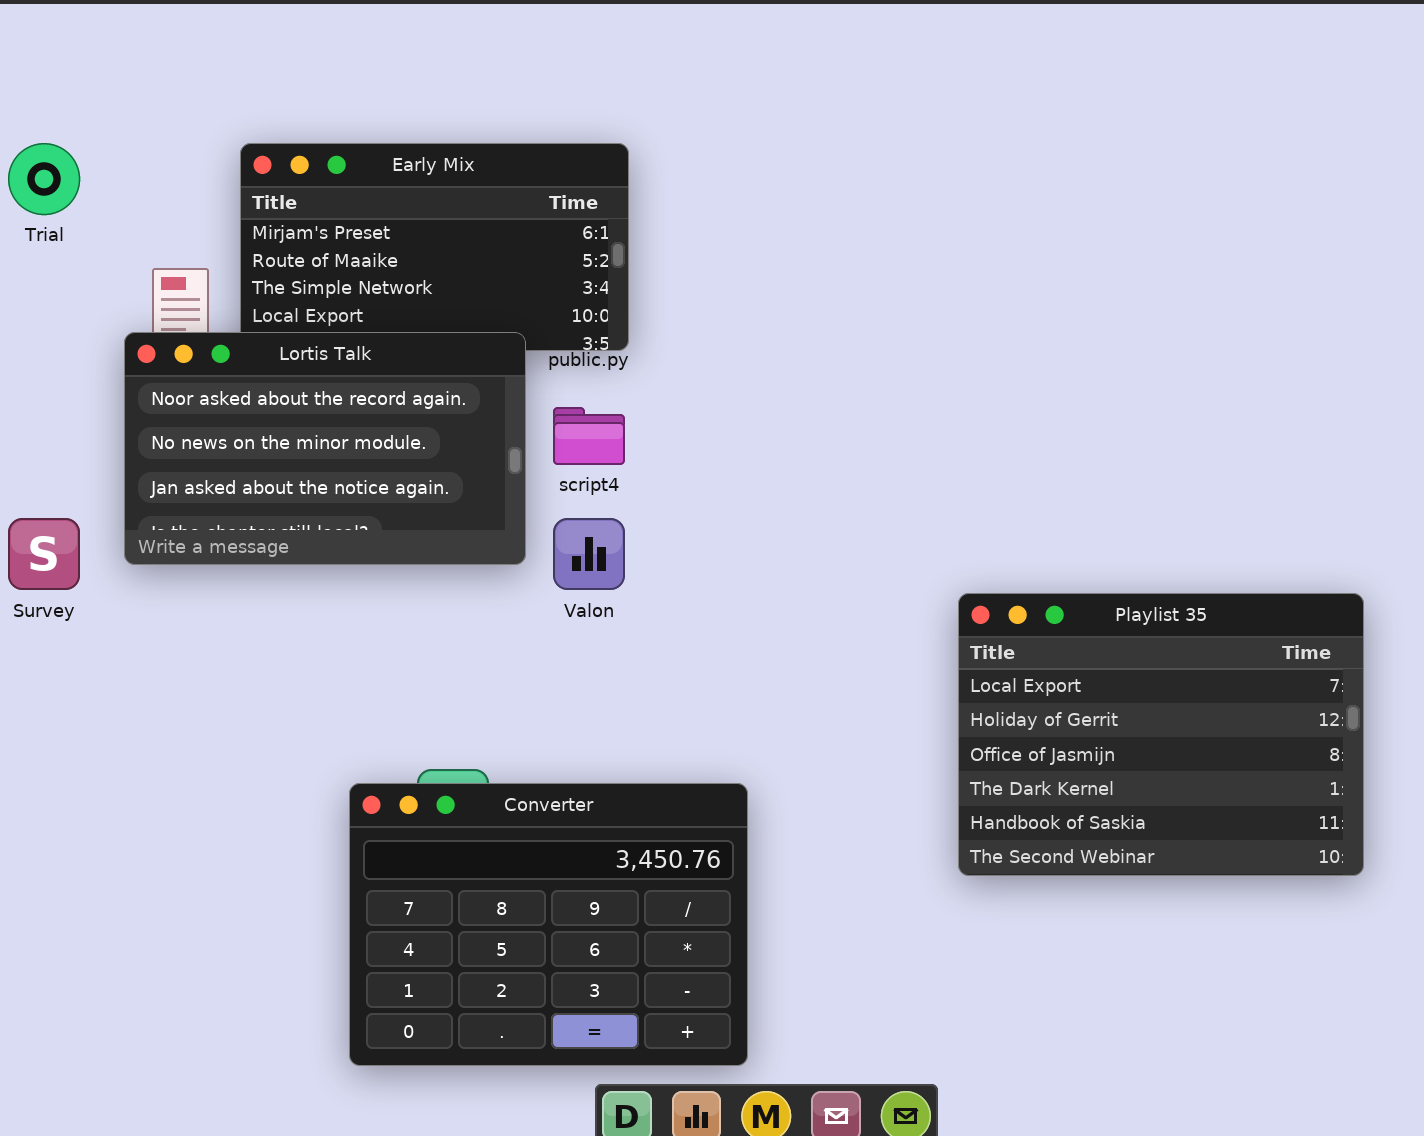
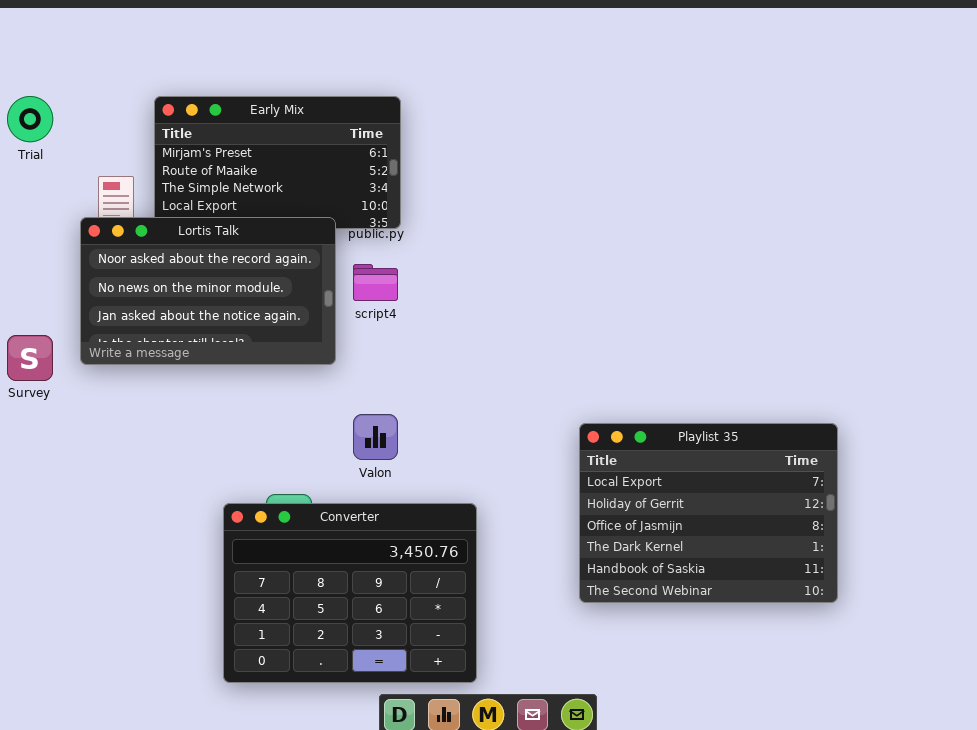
Valon: [553,518,625,590] -> [353,414,398,460], moved
Playlist 35: [958,593,1364,876] -> [579,423,838,603], moved

